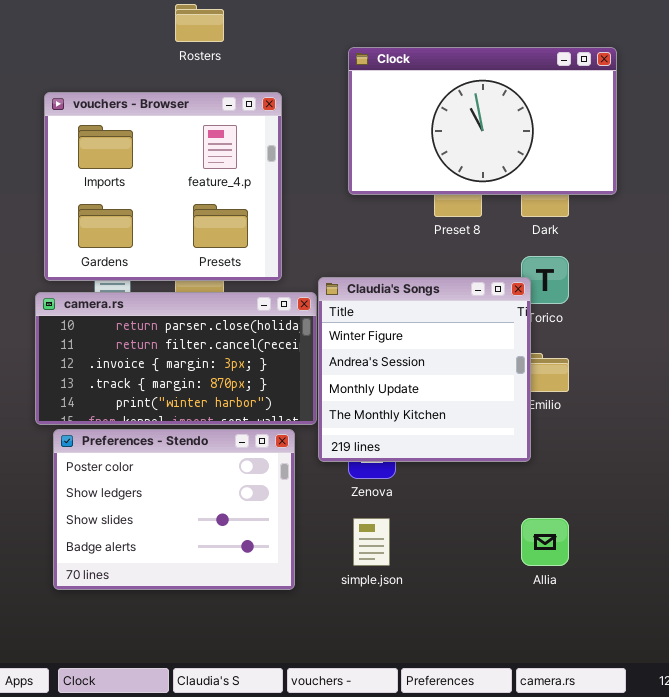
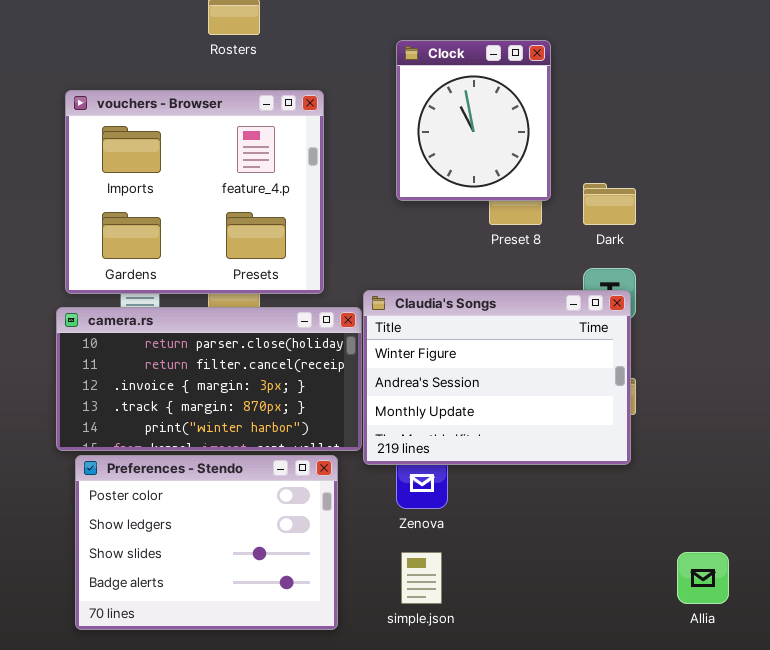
Clock: [348,47,617,195] -> [396,40,551,201], resized
Claudia's Songs: [318,277,531,462] -> [363,290,631,465], resized
Allia: [521,518,569,566] -> [677,552,729,604], moved

